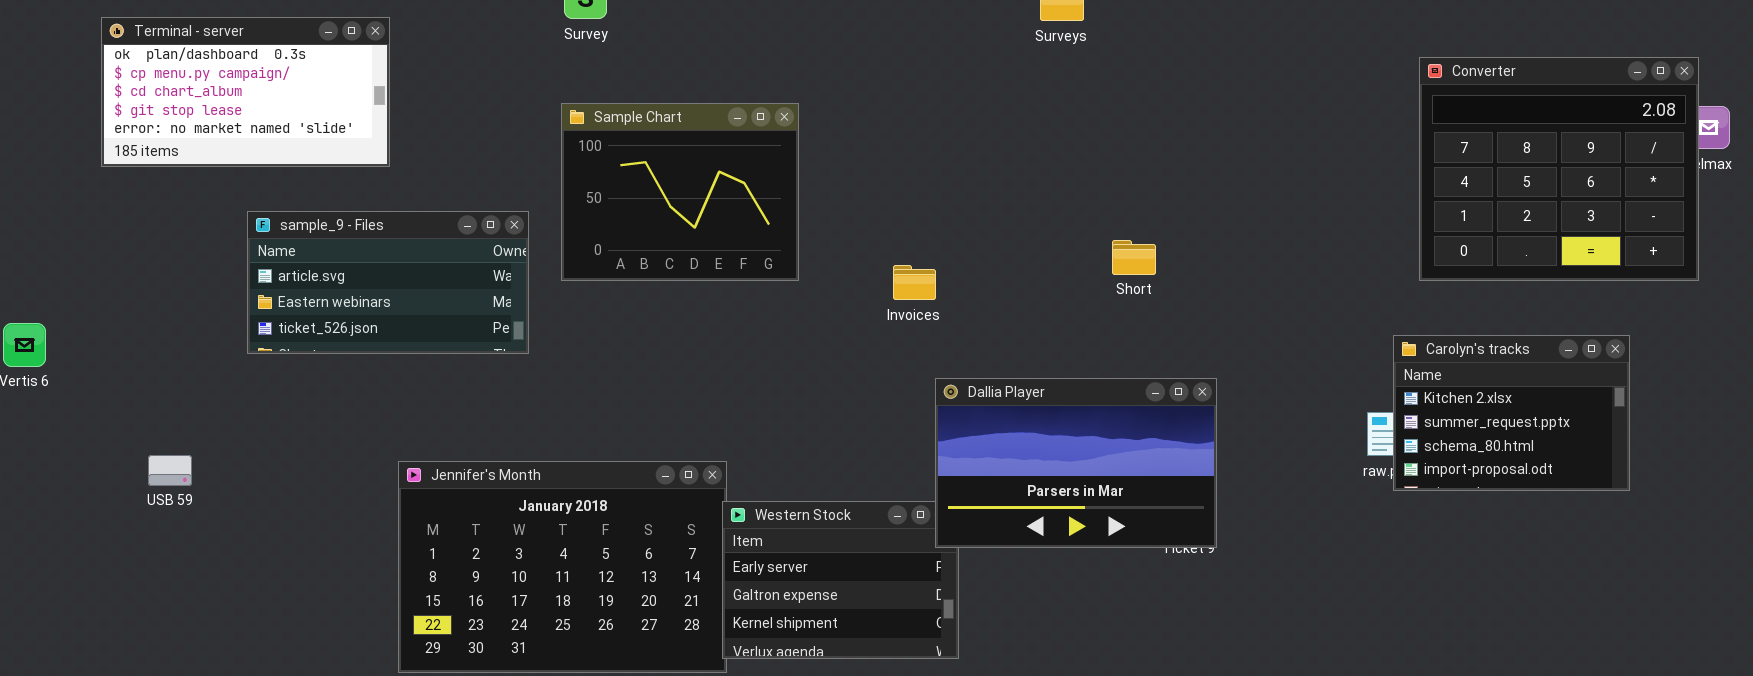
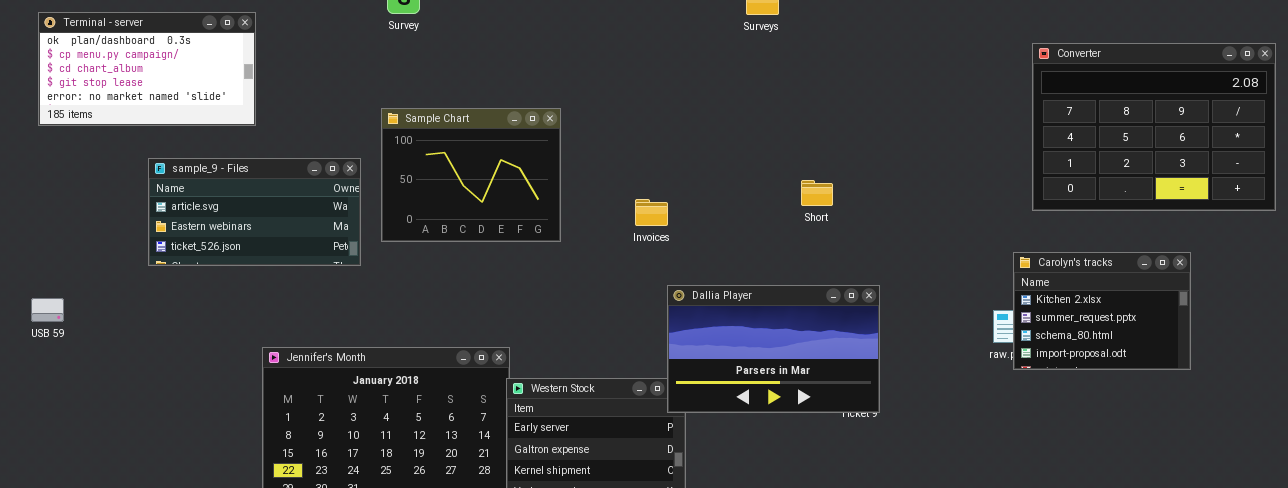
Converter: [1419,57,1699,281] -> [1032,43,1276,211], resized
Sample Chart: [561,103,799,281] -> [381,108,561,242], moved
USB 59: [148,455,192,486] -> [31,298,64,322], moved

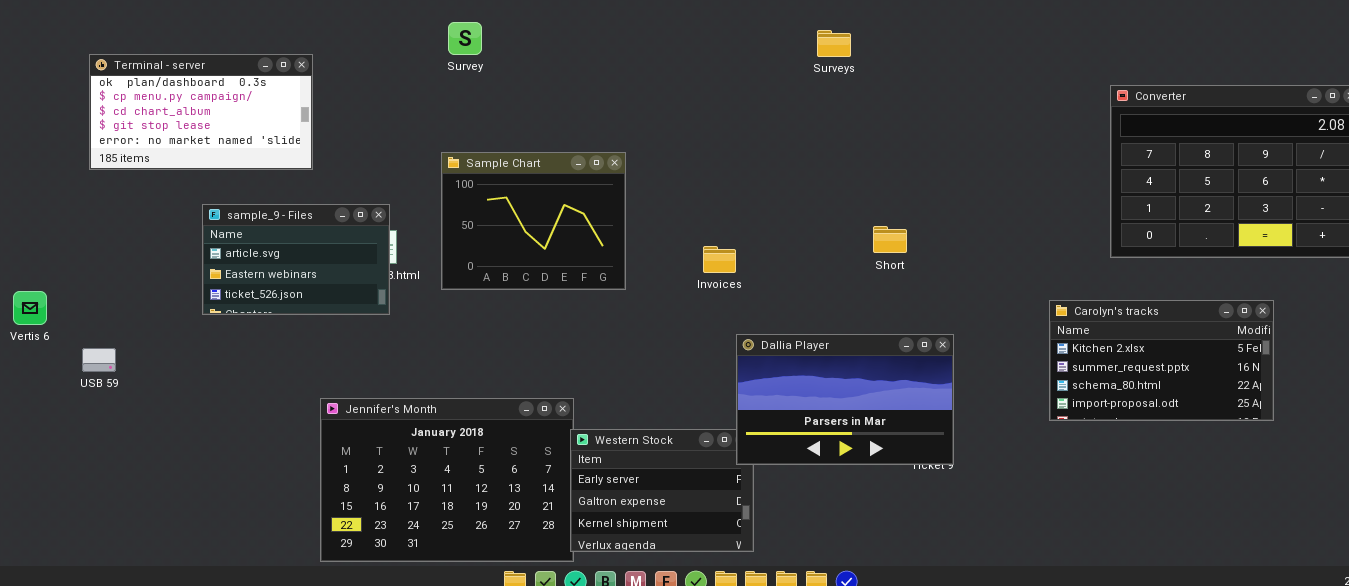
sample_9 - Files: [148,158,361,266] -> [202,204,390,315], resized
Carolyn's tracks: [1013,252,1191,370] -> [1049,300,1274,421], resized

